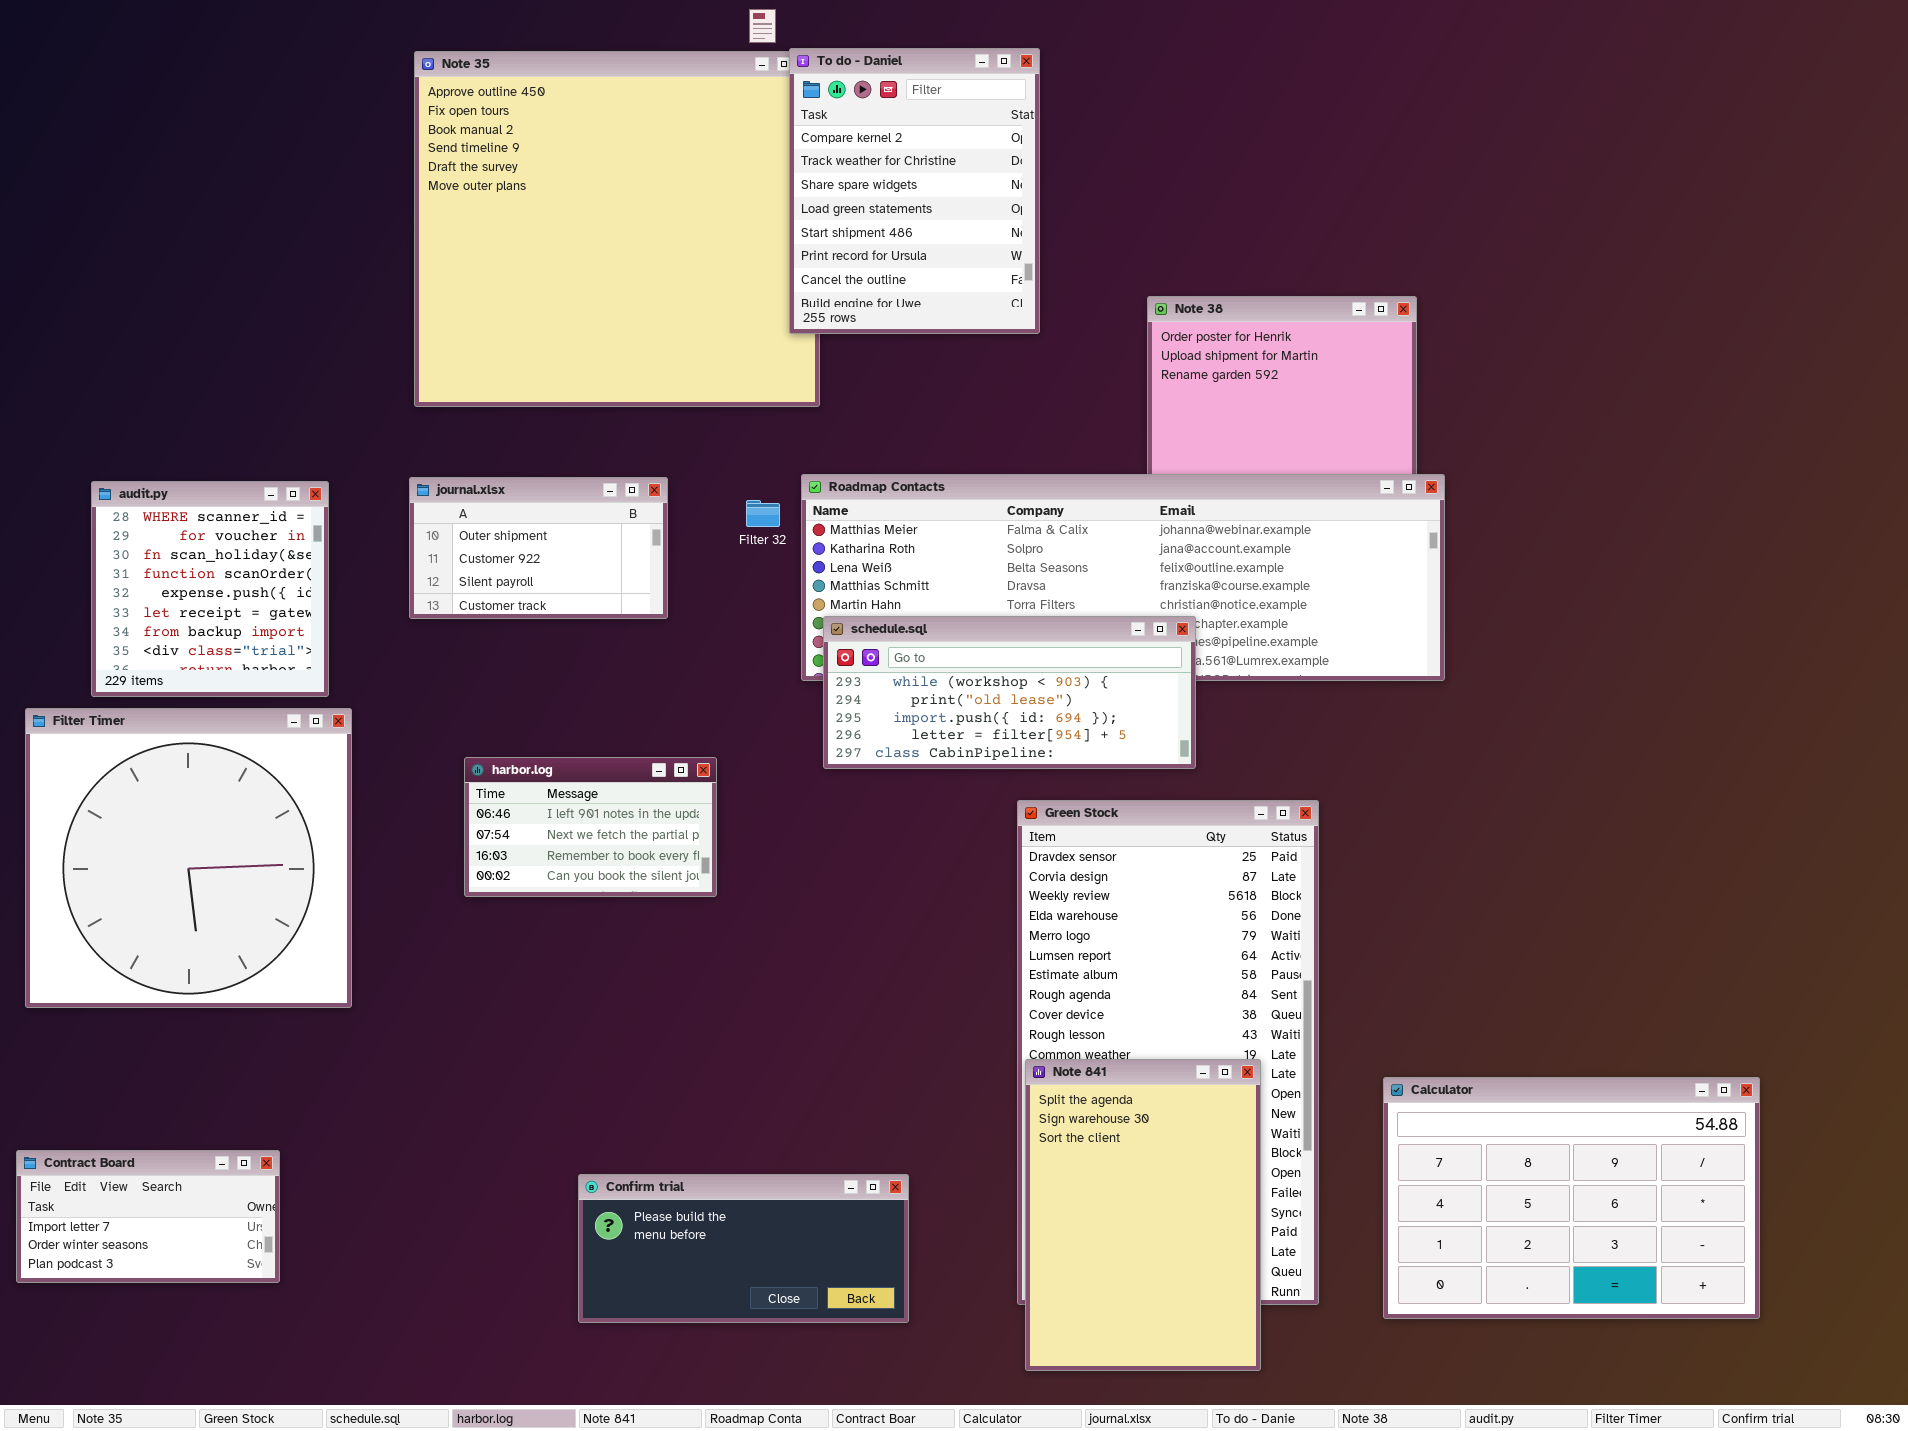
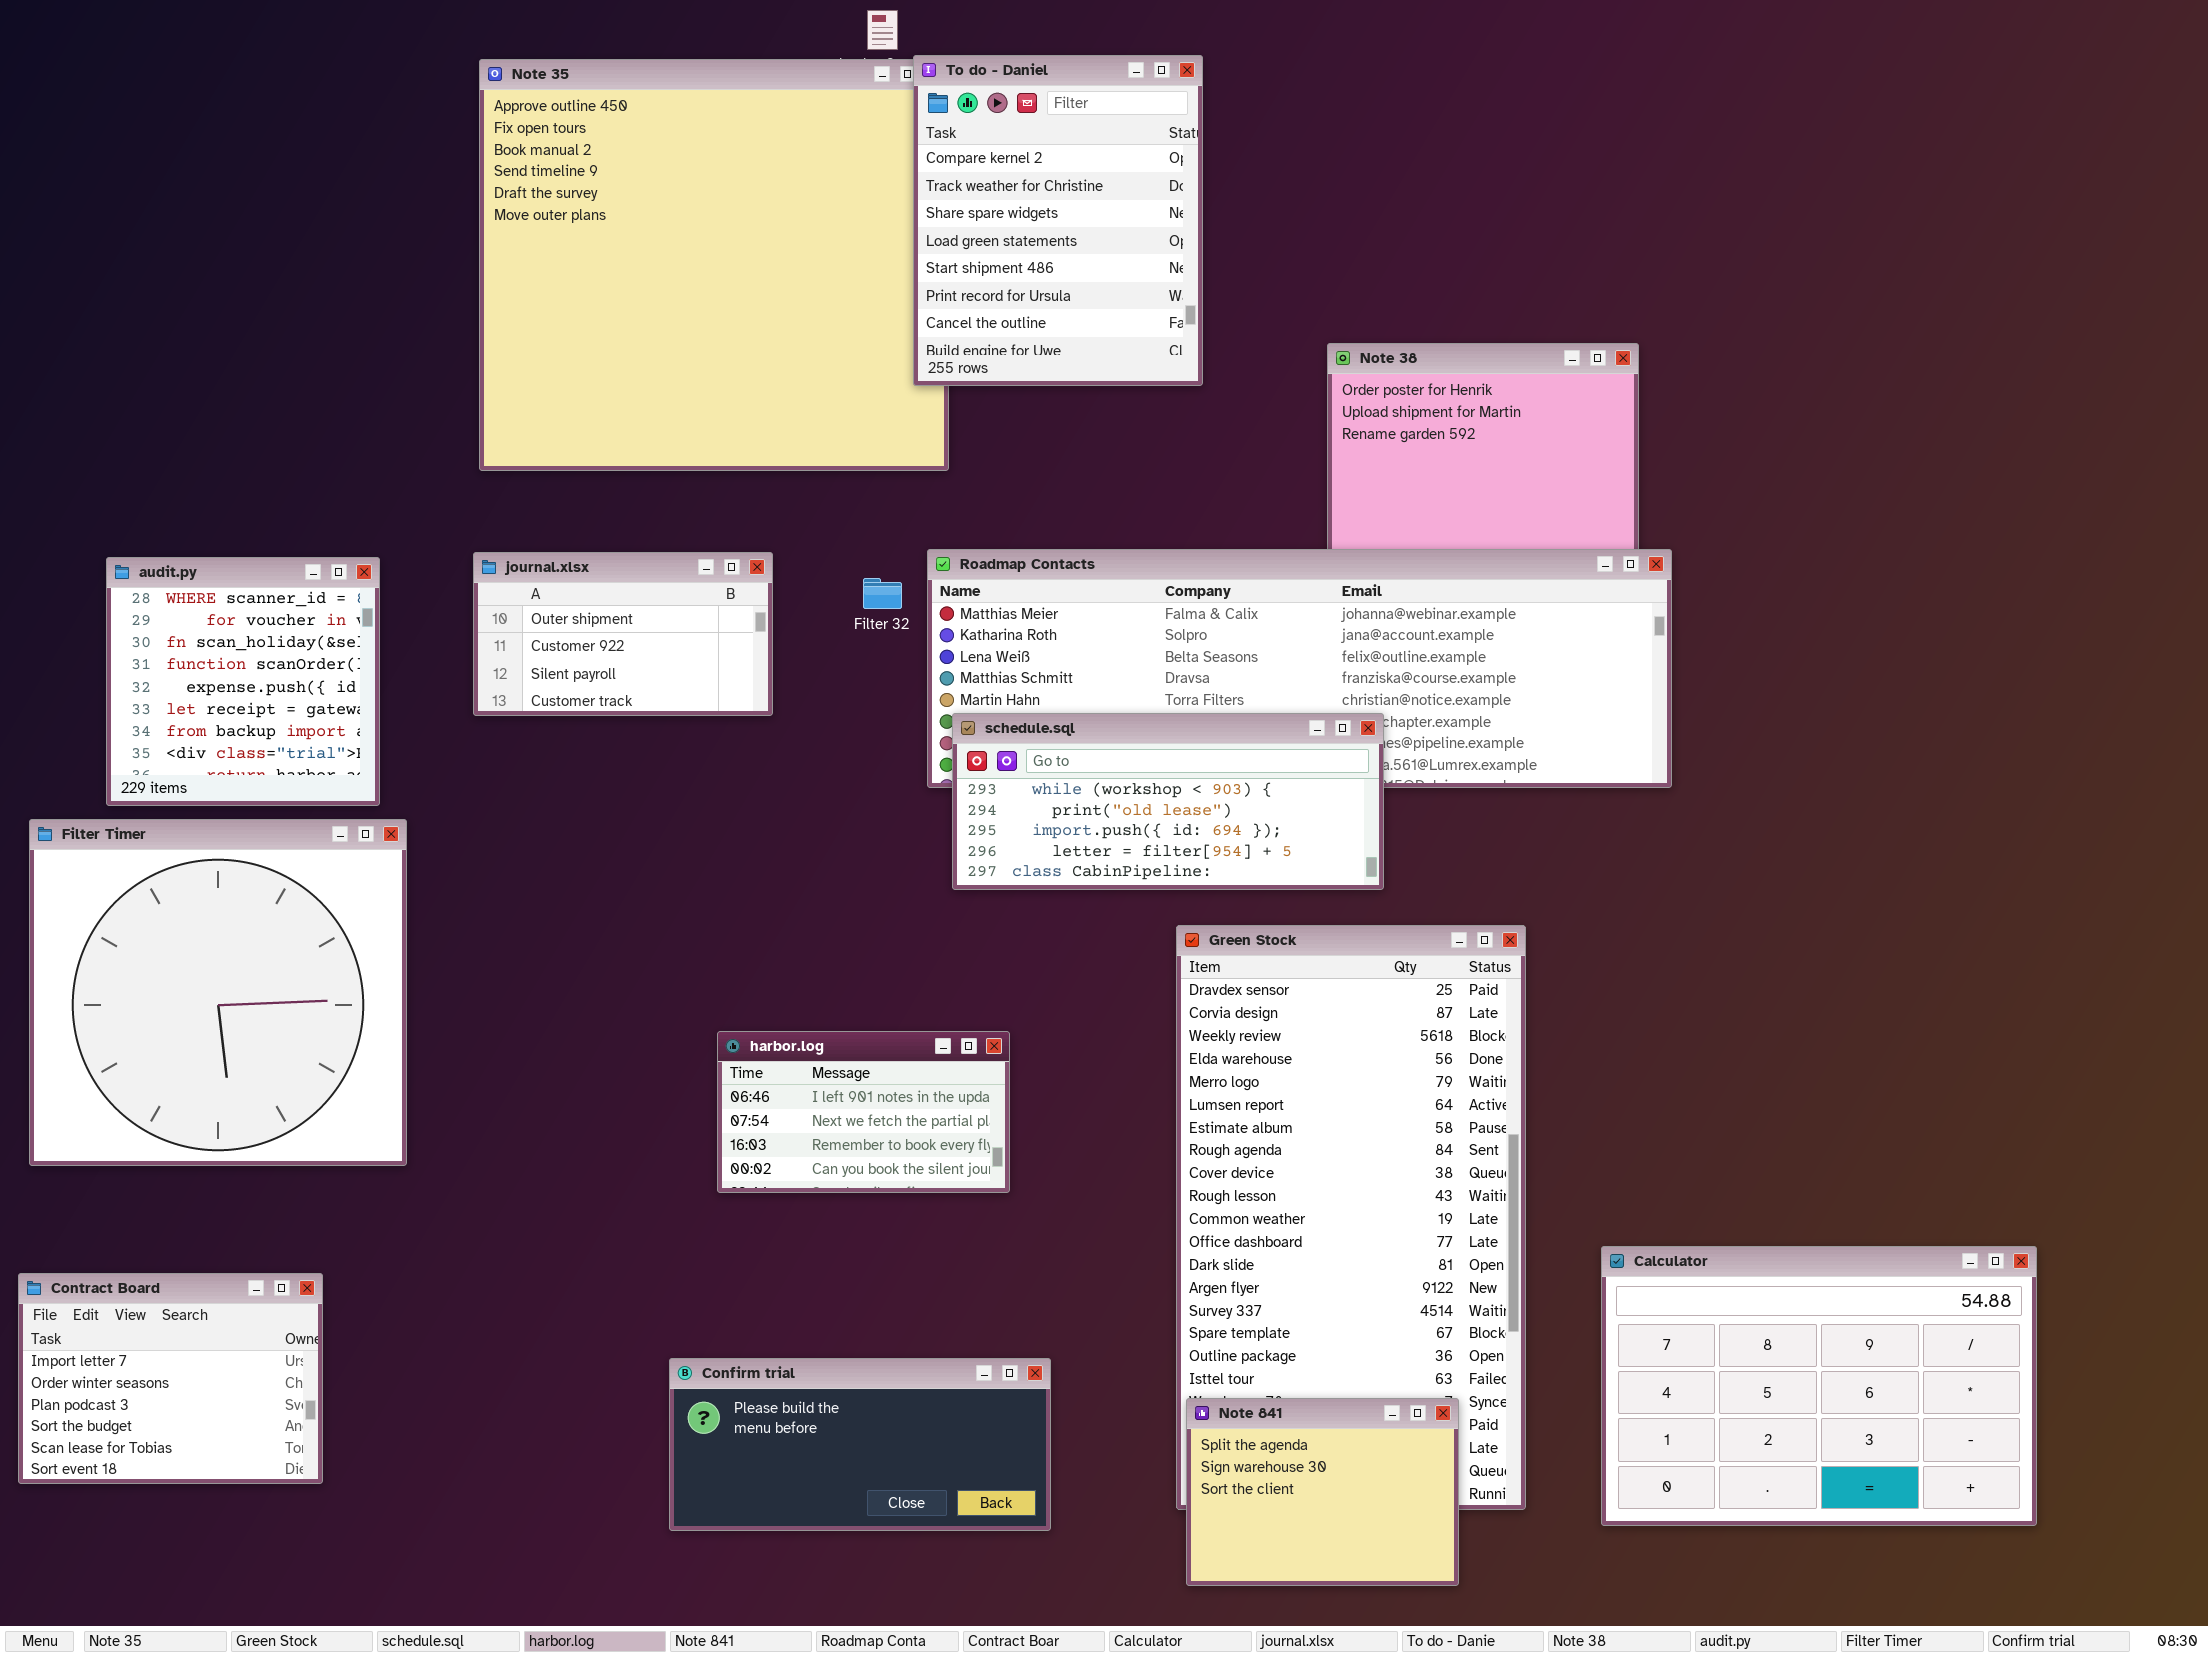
harbor.log: [464,757,717,897] -> [717,1031,1010,1193], moved
Note 841: [1025,1059,1261,1371] -> [1186,1398,1459,1586], resized
Contract Board: [16,1150,280,1283] -> [18,1273,323,1484], resized

